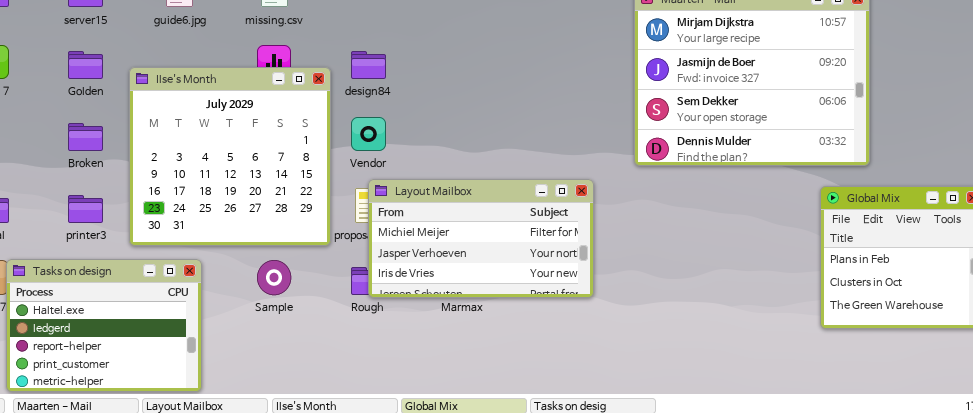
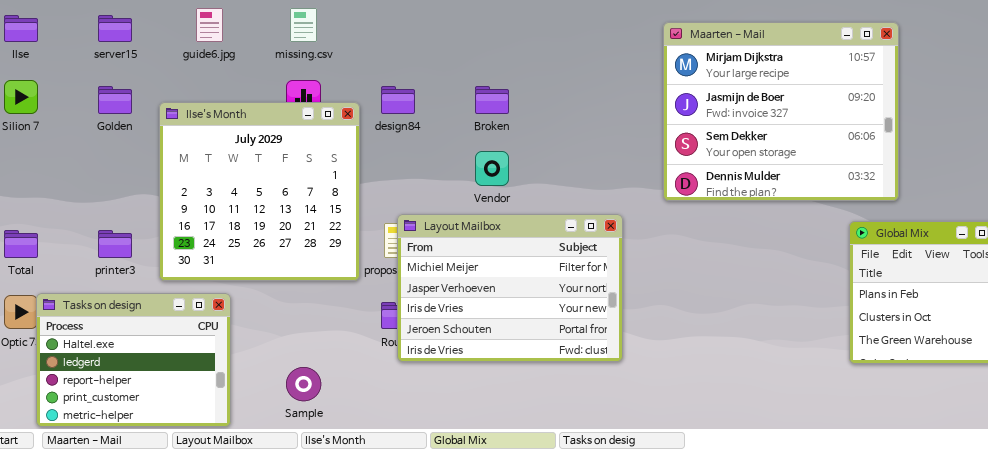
Vendor: [351,117,386,151] -> [475,151,509,186], moved
Broken: [68,123,103,151] -> [475,86,509,114], moved
Layout Mailbox: [368,179,594,298] -> [397,214,623,362], resized
Sample: [257,260,291,295] -> [286,367,321,401], moved

